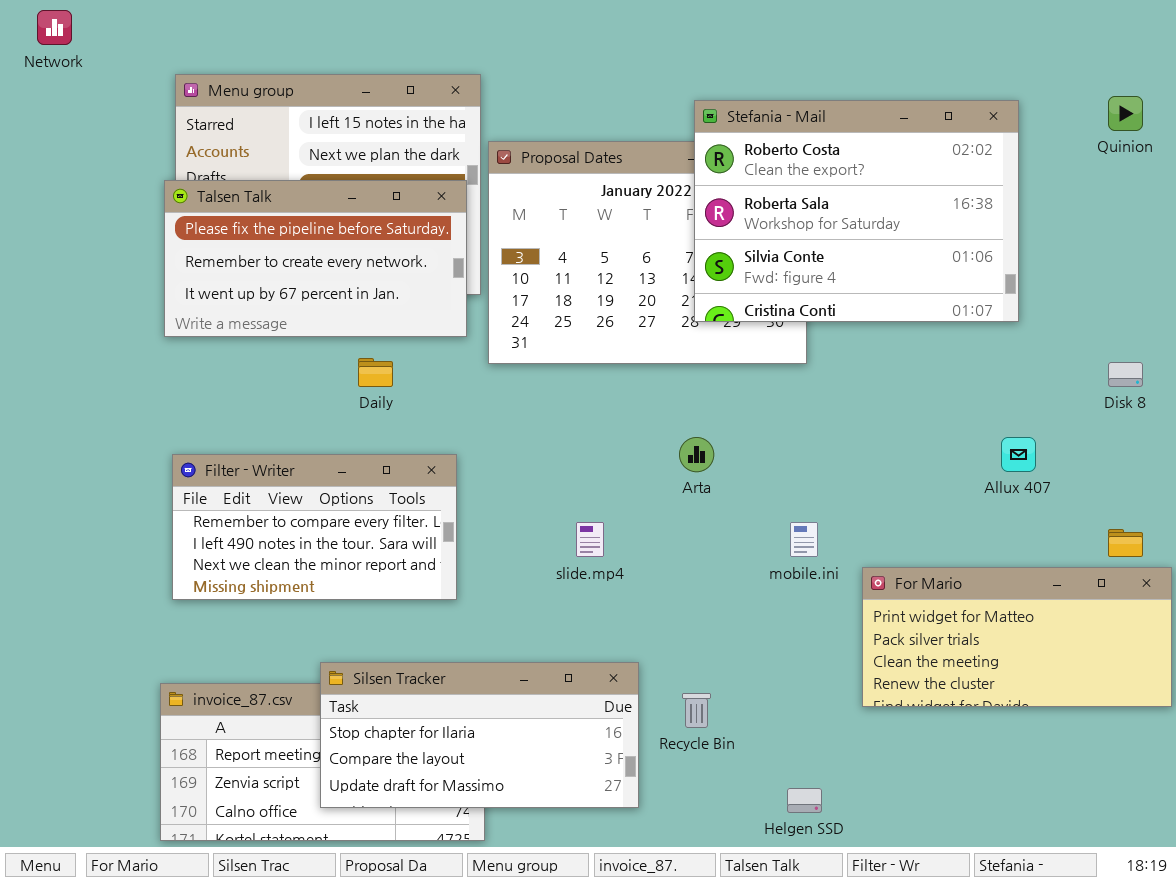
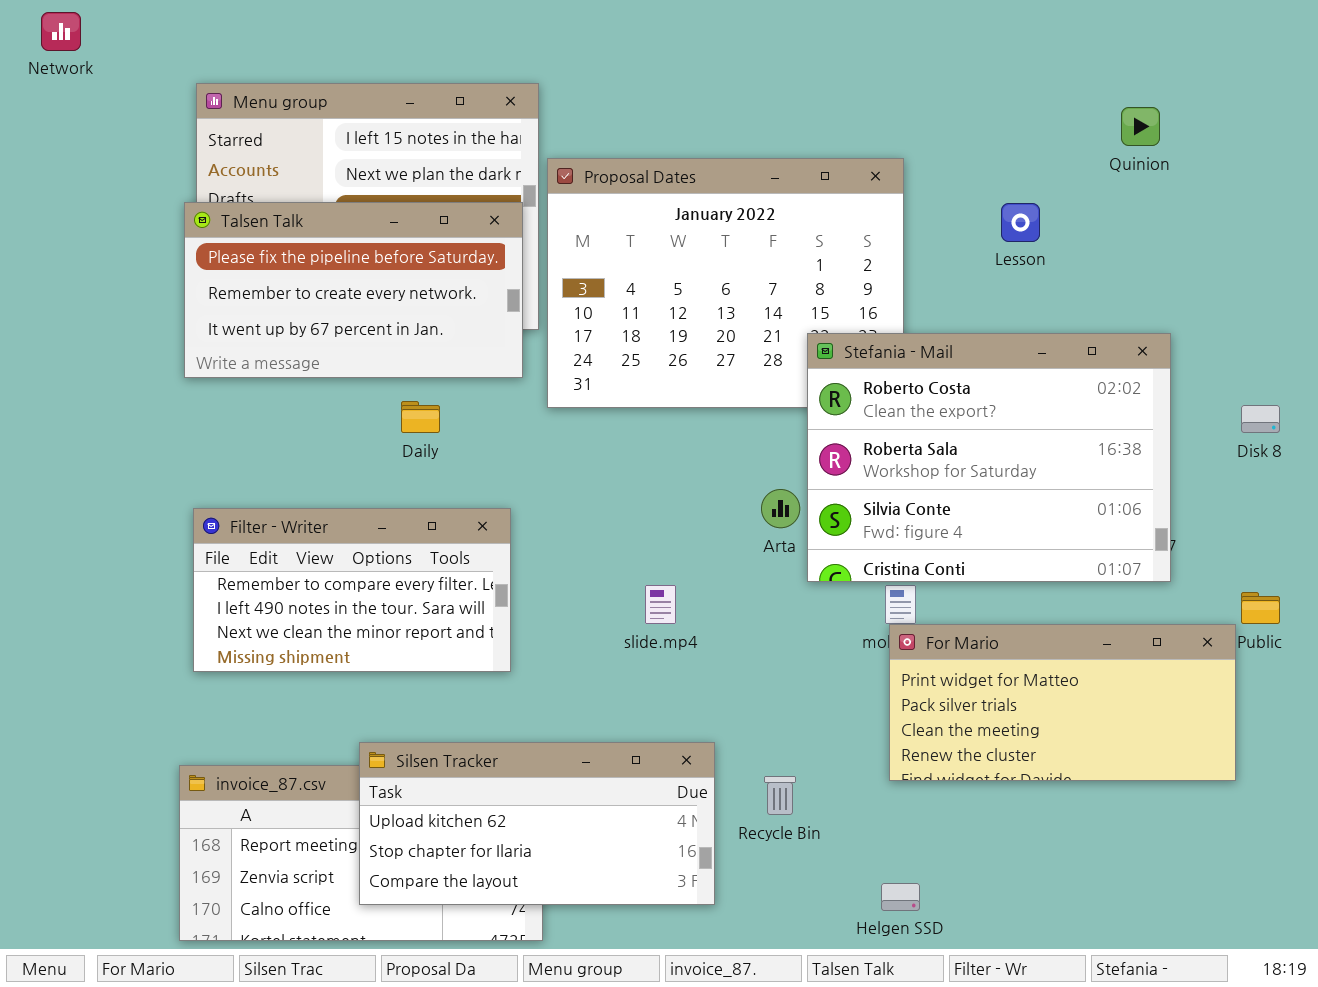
Quinion: [1108,96,1143,131] -> [1121,107,1160,146], moved
Stefania - Mail: [694,100,1019,322] -> [807,333,1171,582], moved
For Mario: [862,567,1172,707] -> [889,624,1236,781], moved
Silsen Tracker: [320,662,639,808] -> [359,742,715,905], scrolled up 1 row

